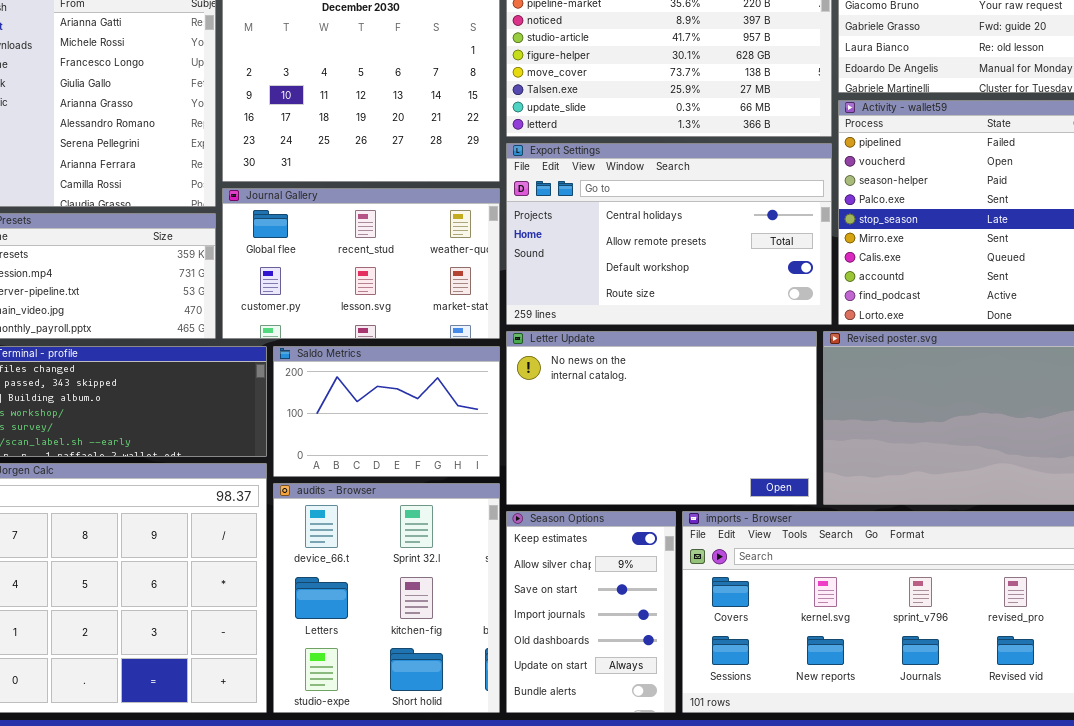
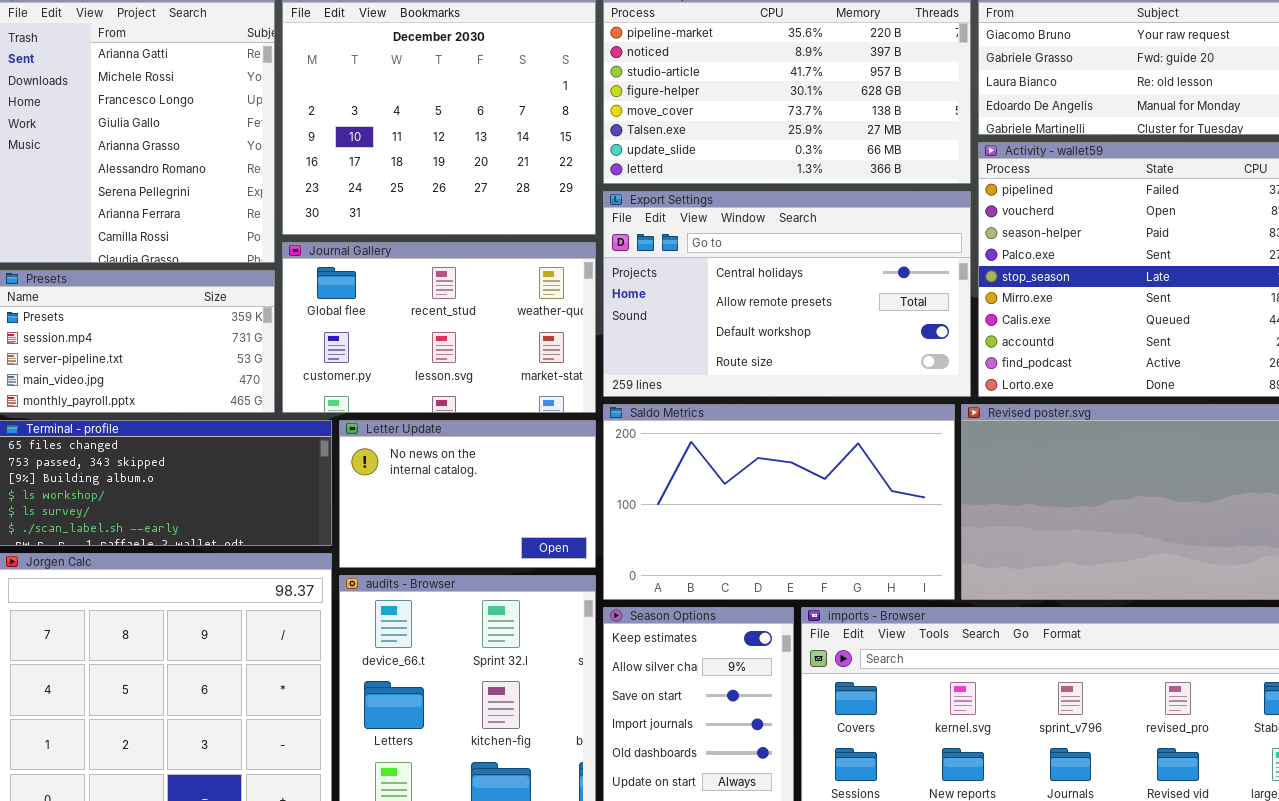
Letter Update: [506,331,817,505] -> [339,420,596,568], moved, resized
Saldo Metrics: [273,346,500,477] -> [603,404,955,600], moved, resized

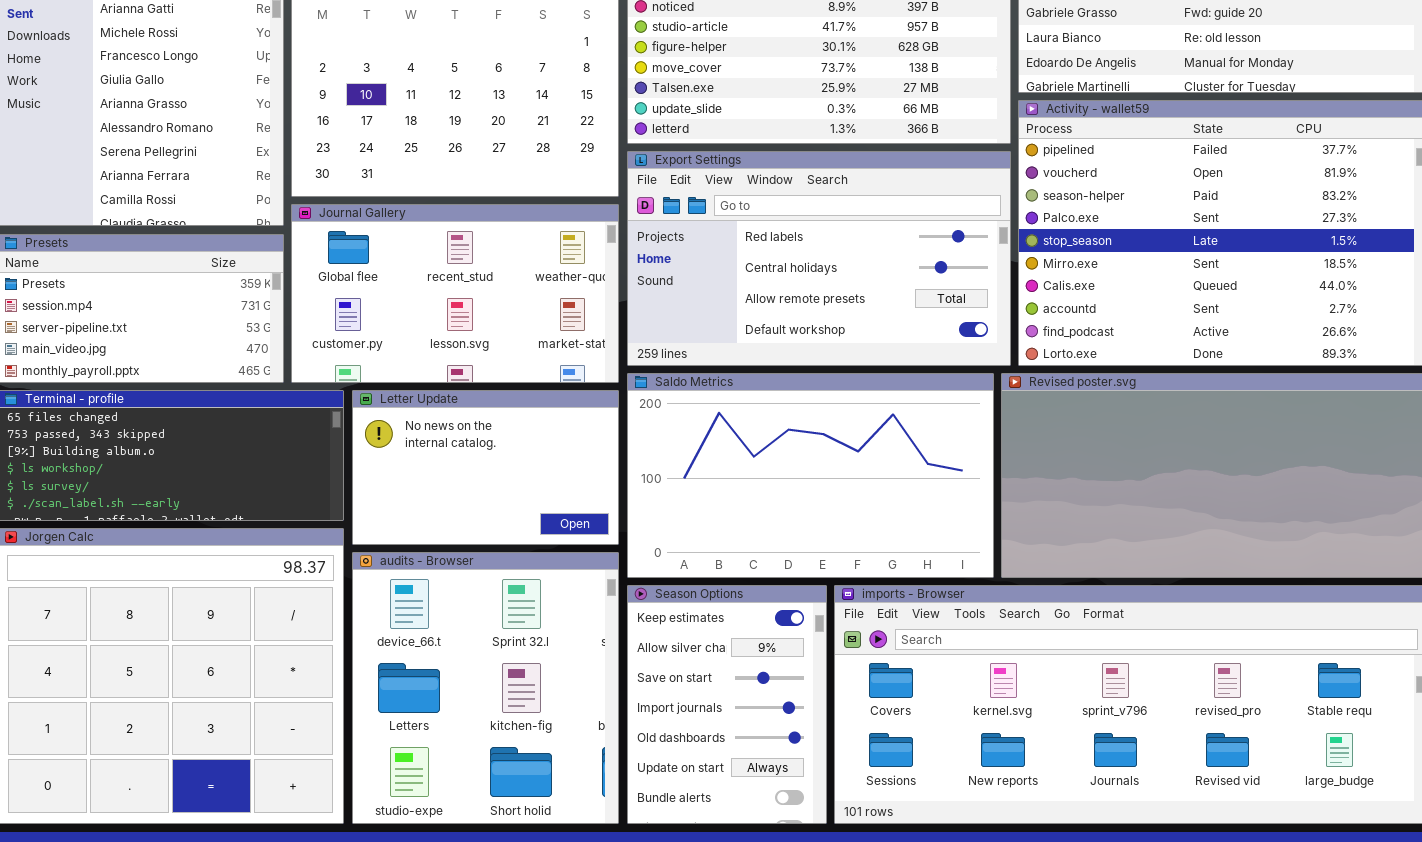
Export Settings: [603,191,971,397] -> [627,151,1011,366], scrolled up 1 row

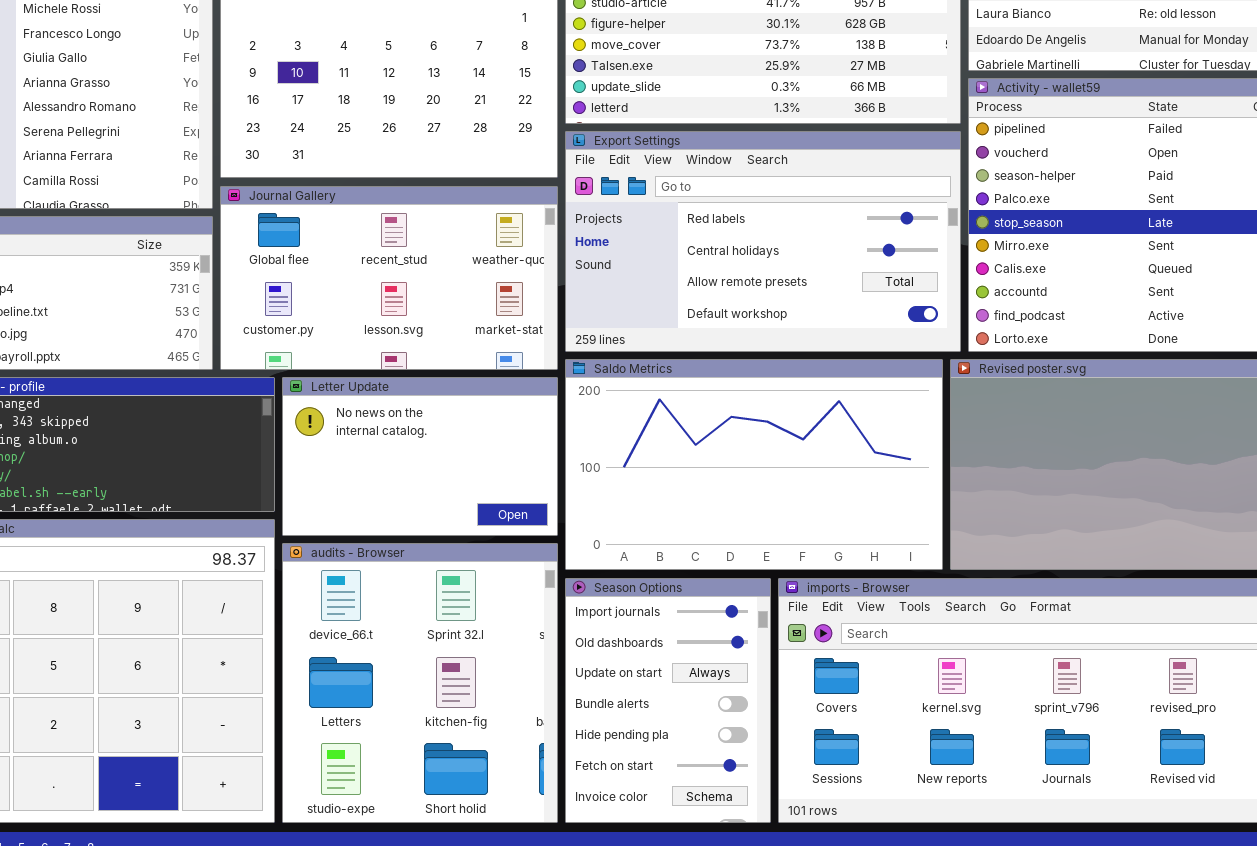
Season Options: [627,585,827,824] -> [565,578,771,823], scrolled down 3 rows

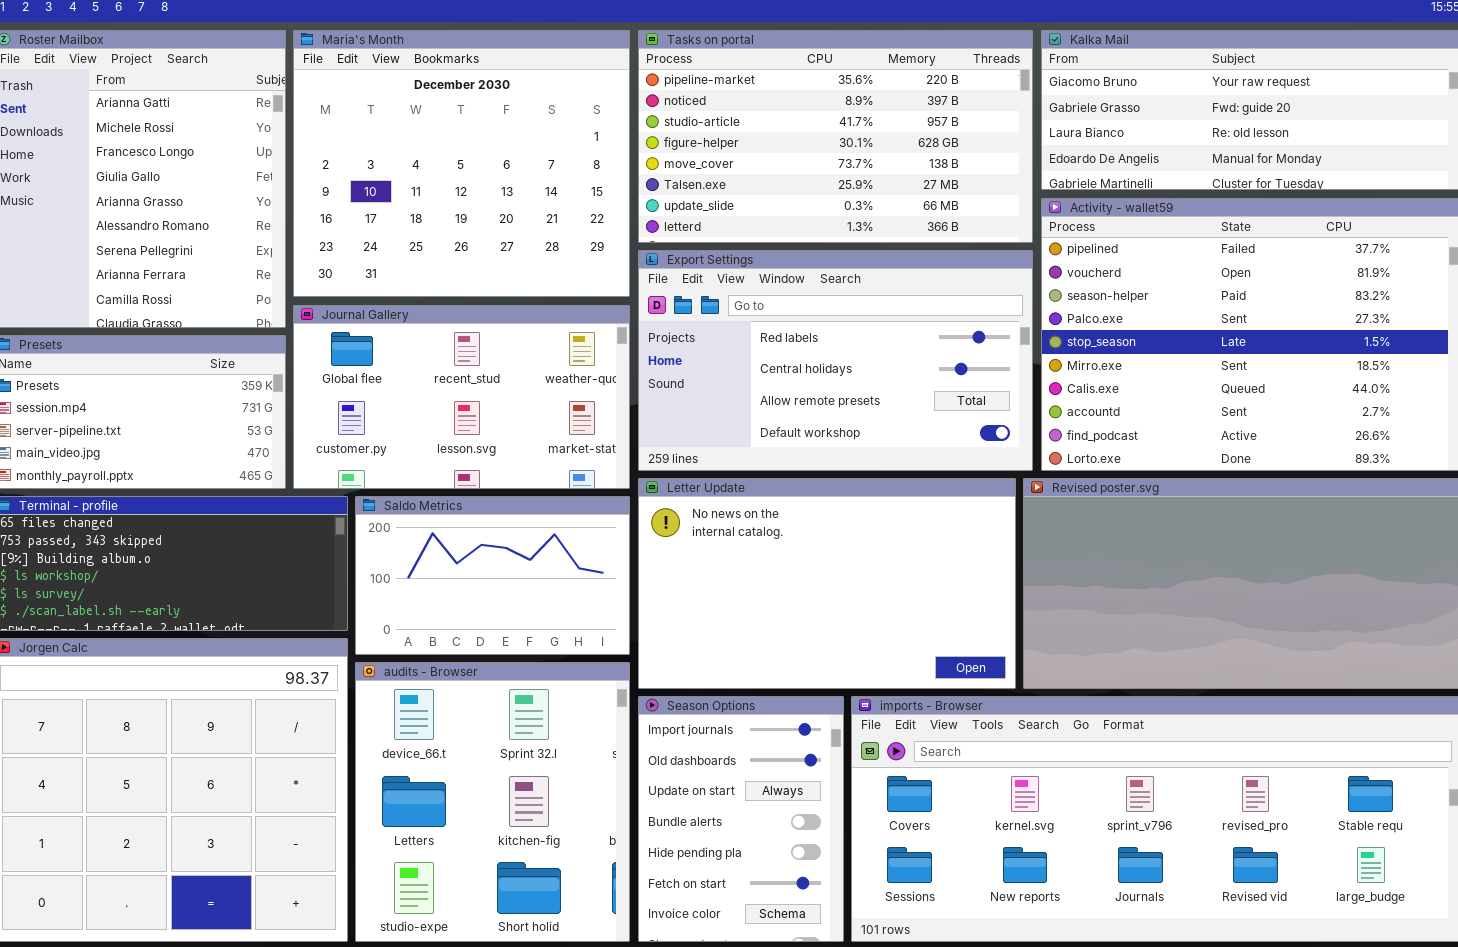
Saldo Metrics: [565,359,943,570] -> [355,496,630,655], moved, resized
Letter Update: [282,377,558,536] -> [638,478,1016,689], moved, resized

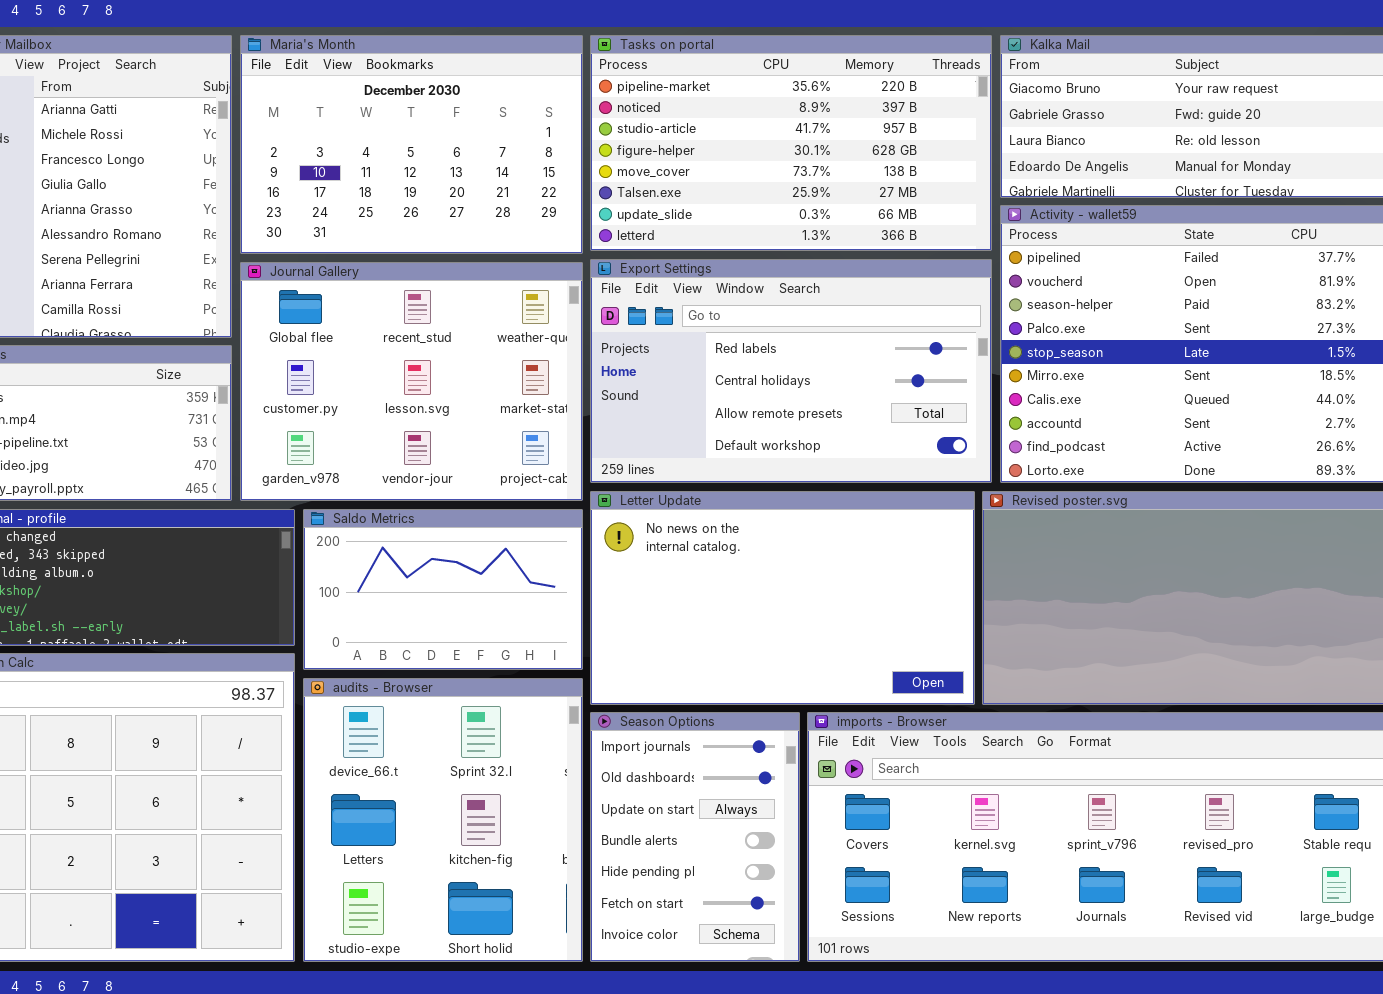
Maria's Month: [293,30,630,297] -> [240,35,583,254], resized
Journal Gallery: [293,305,630,489] -> [240,262,583,501], resized

